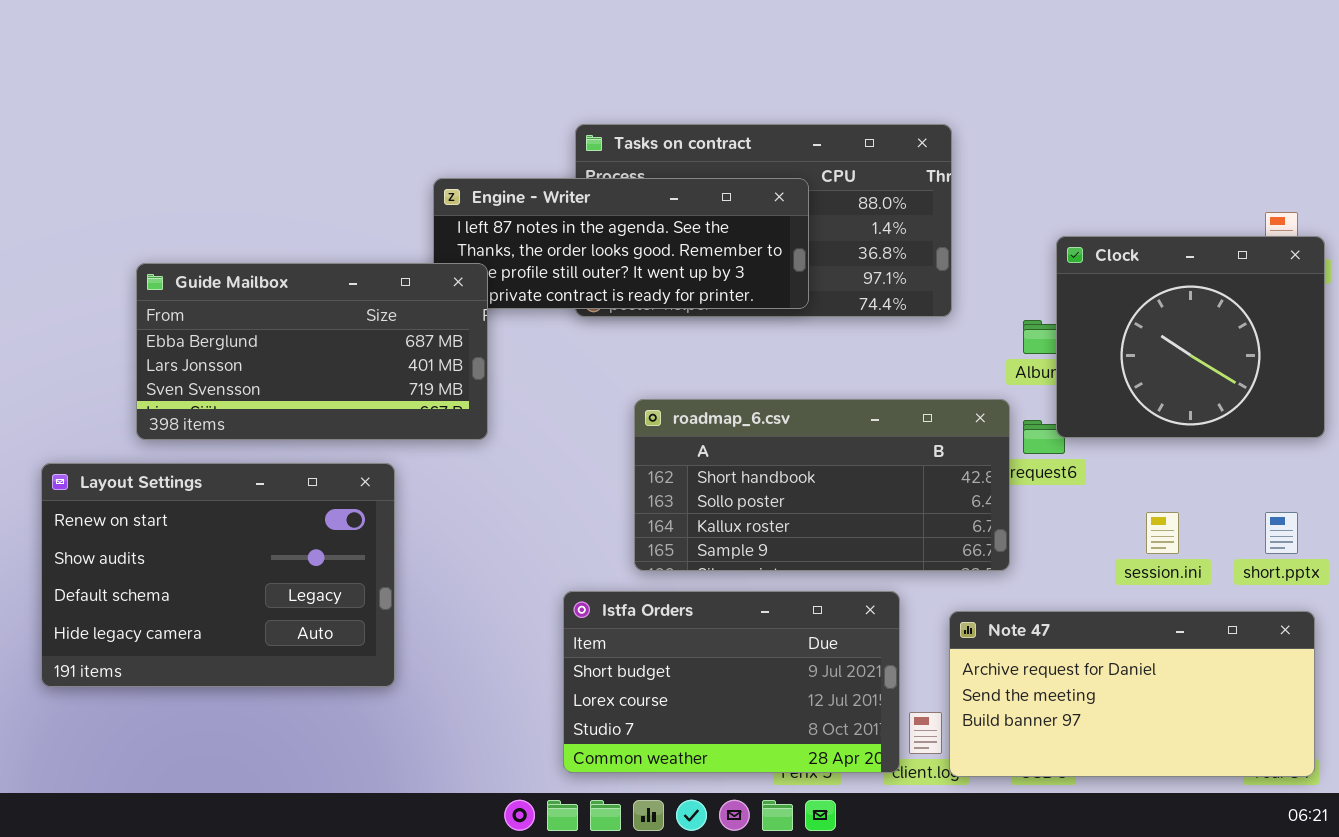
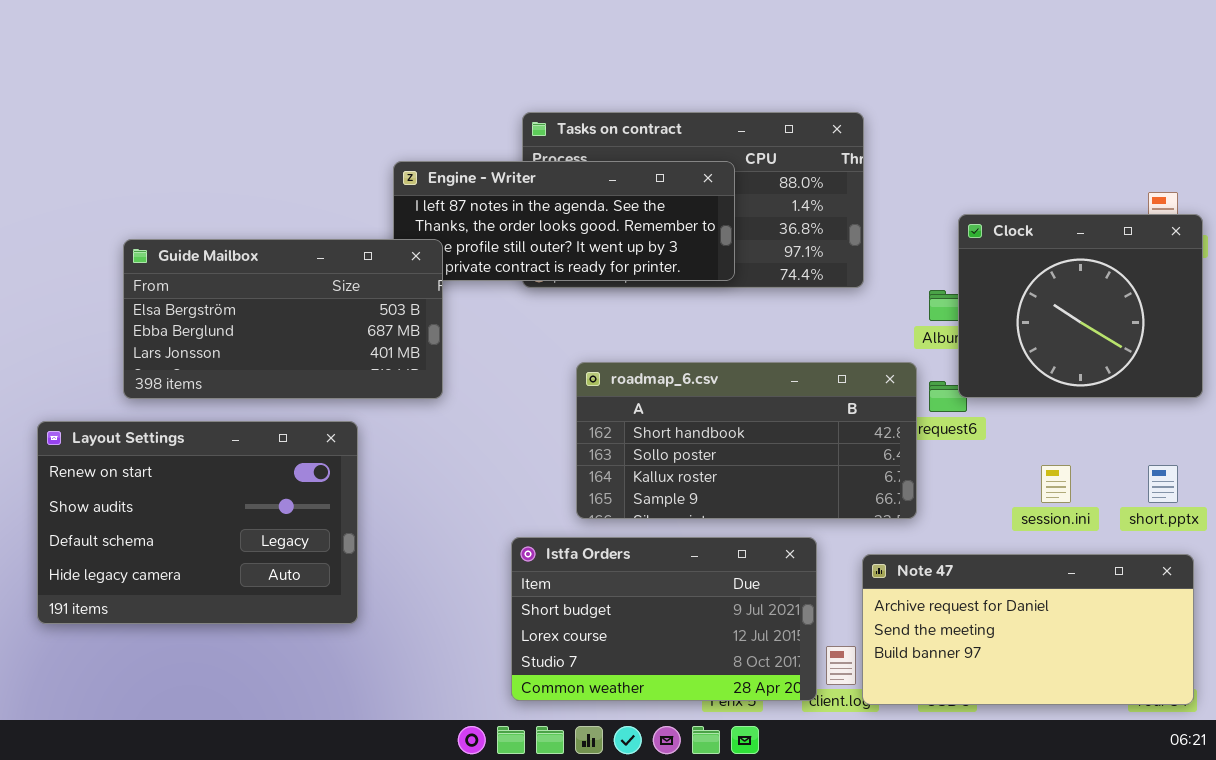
Guide Mailbox: [136,263,488,440] -> [123,239,443,399], scrolled up 1 row

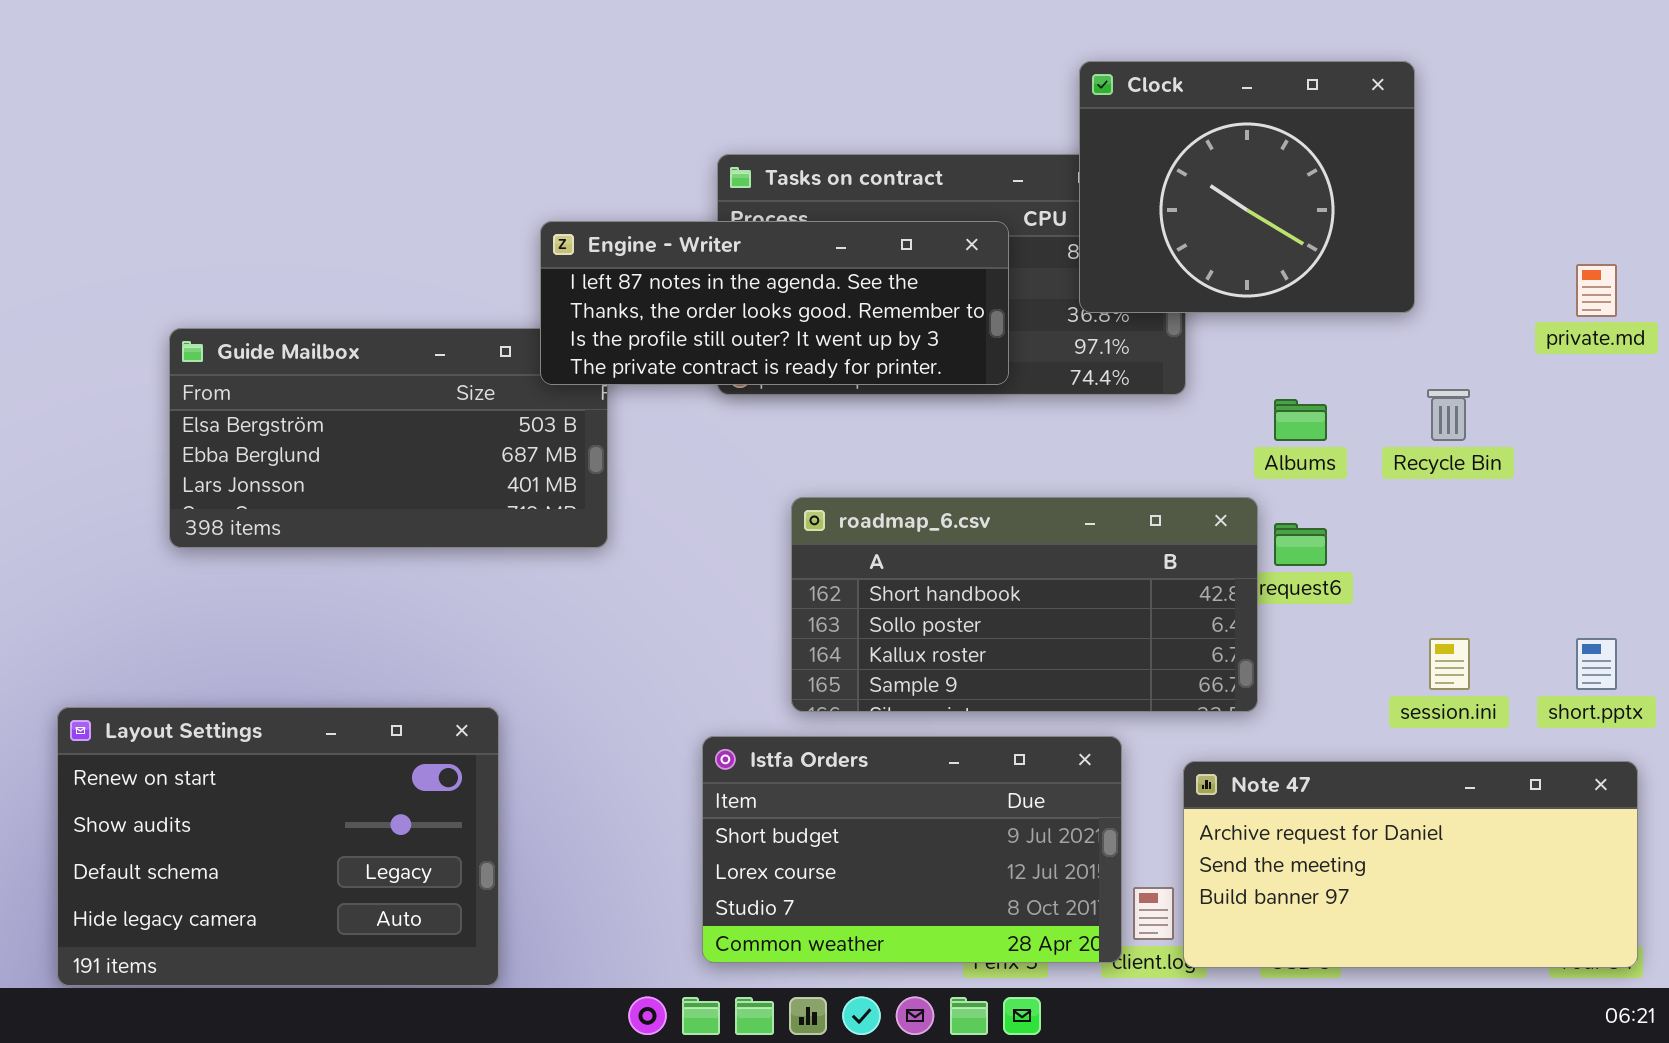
Engine - Writer: [393,161,735,281] -> [540,221,1009,385], raised
Clock: [958,214,1203,398] -> [1079,61,1415,313], moved
Layout Settings: [37,421,358,624] -> [57,707,499,986], moved

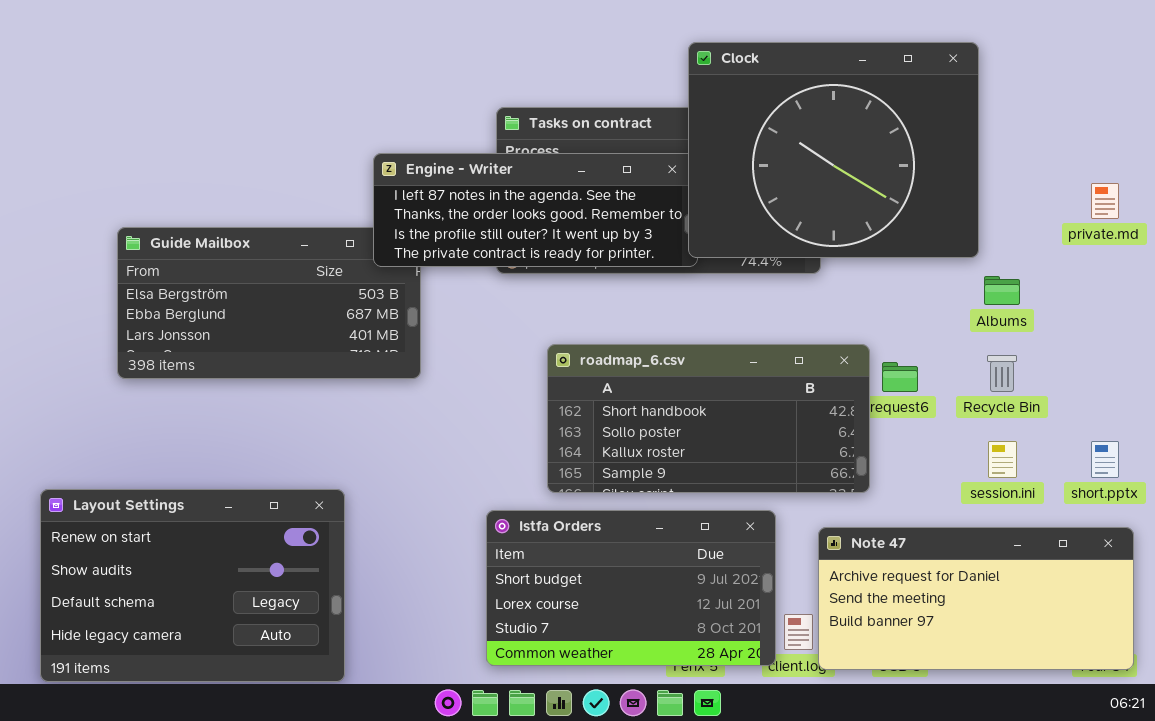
Clock: [1079,61,1415,313] -> [688,42,979,258], resized
Recycle Bin: [1427,389,1470,441] -> [987,355,1017,392], moved
Albums: [1274,399,1327,441] -> [984,276,1020,305], moved

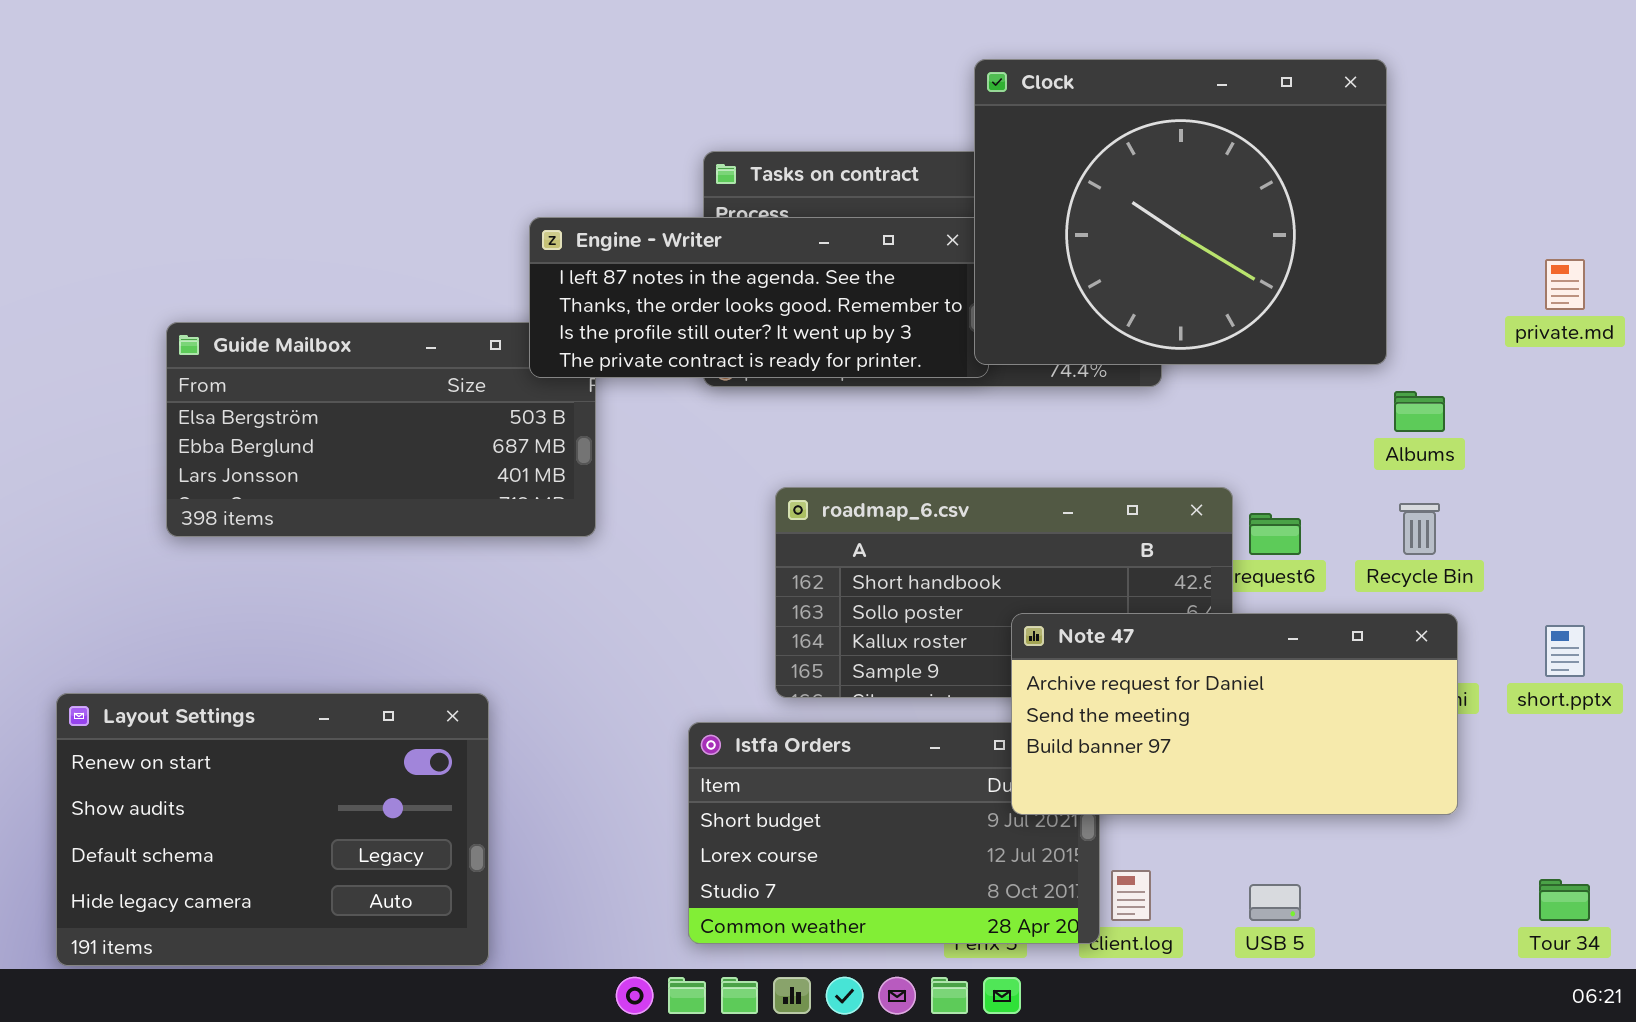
Note 47: [818,527,1134,670] -> [1011,613,1458,815], moved

